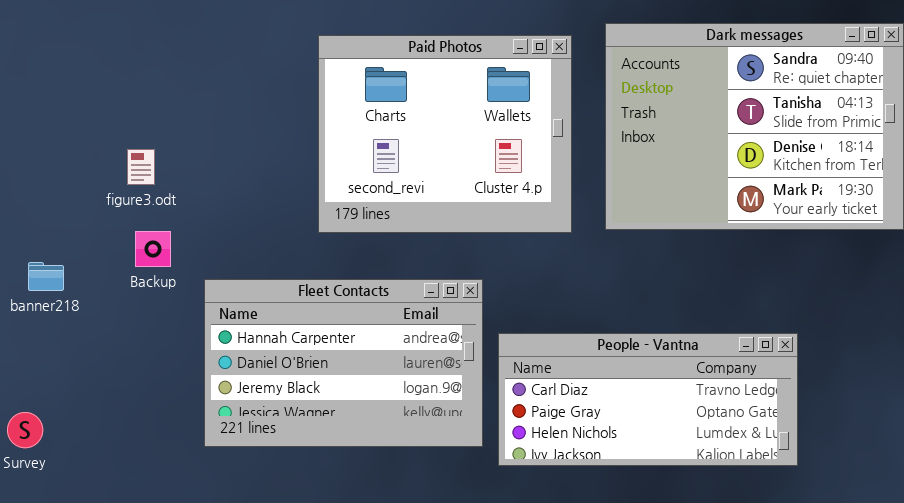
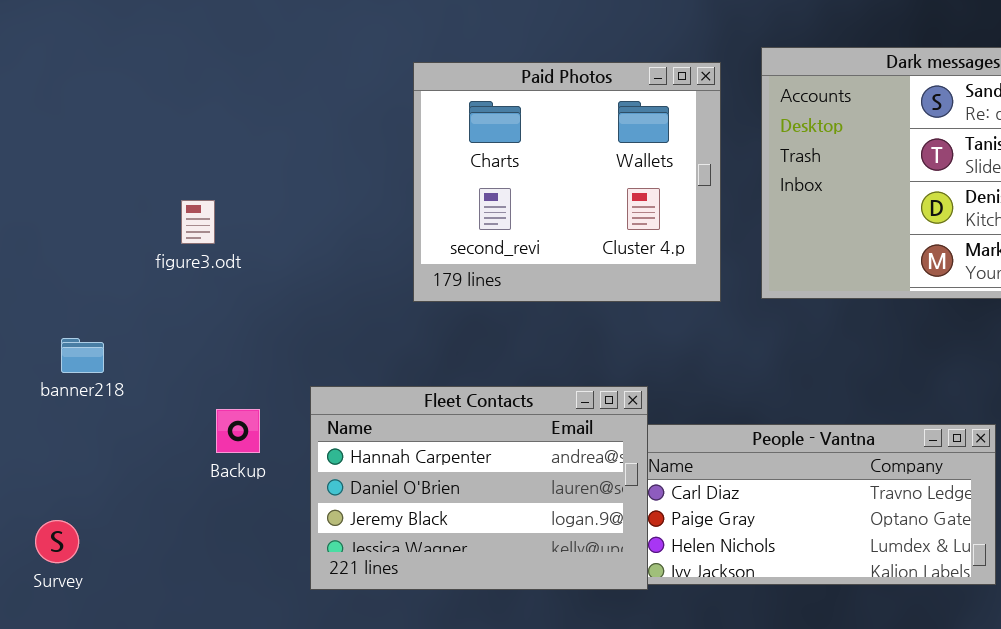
Backup: [135,231,171,267] -> [216,409,260,453], moved
Fleet Contacts: [204,279,483,447] -> [310,386,648,590], moved

